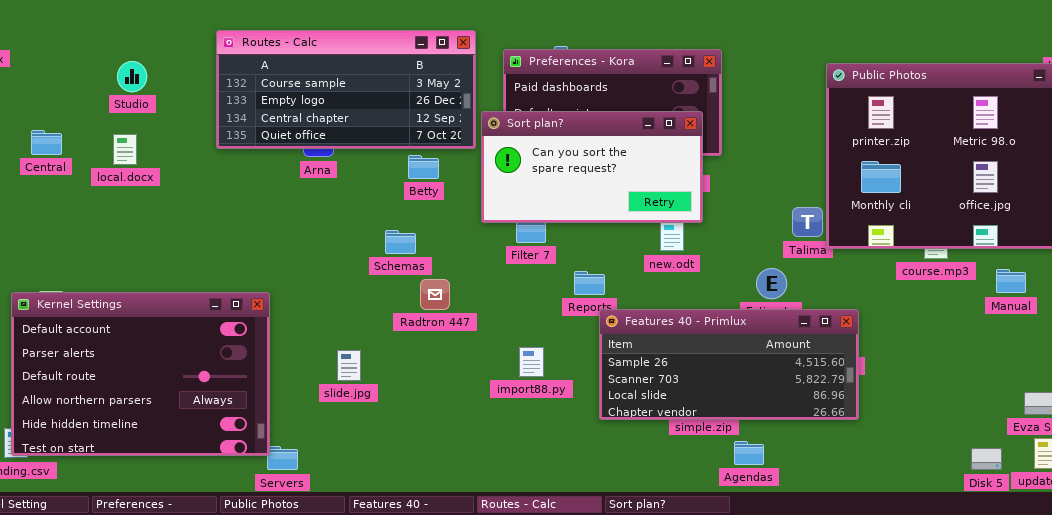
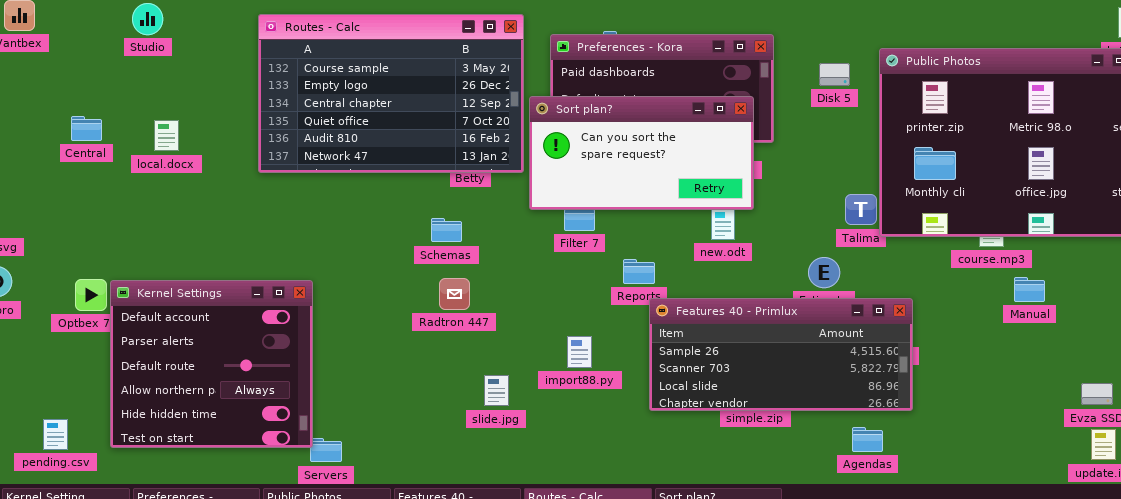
Routes - Calc: [216,30,476,149] -> [258,14,524,173], resized
Studio: [117,61,147,92] -> [132,3,163,35], moved
Manual: [996,269,1026,293] -> [1014,277,1045,302], moved
Radtron 447: [420,279,450,310] -> [439,278,470,310], moved
Kernel Settings: [11,292,270,456] -> [110,280,313,448], resized
slide.jpg: [337,350,361,381] -> [484,375,509,406], moved
Agendas: [734,441,764,465] -> [852,427,883,452], moved
Disk 5: [971,448,1002,470] -> [819,63,850,86], moved

